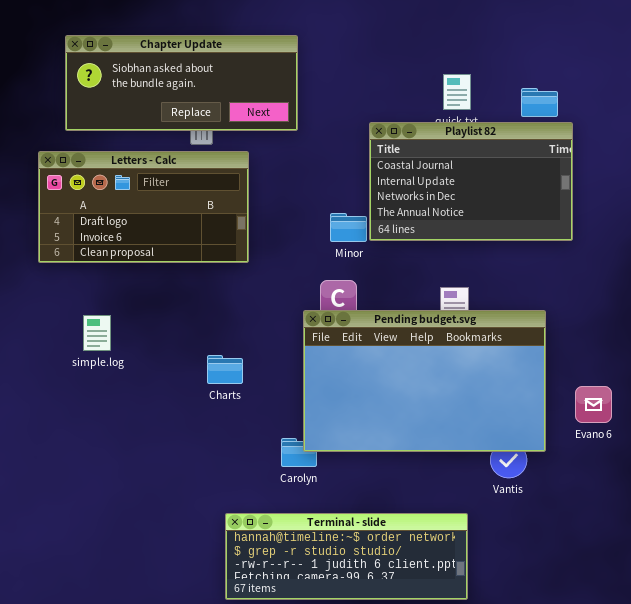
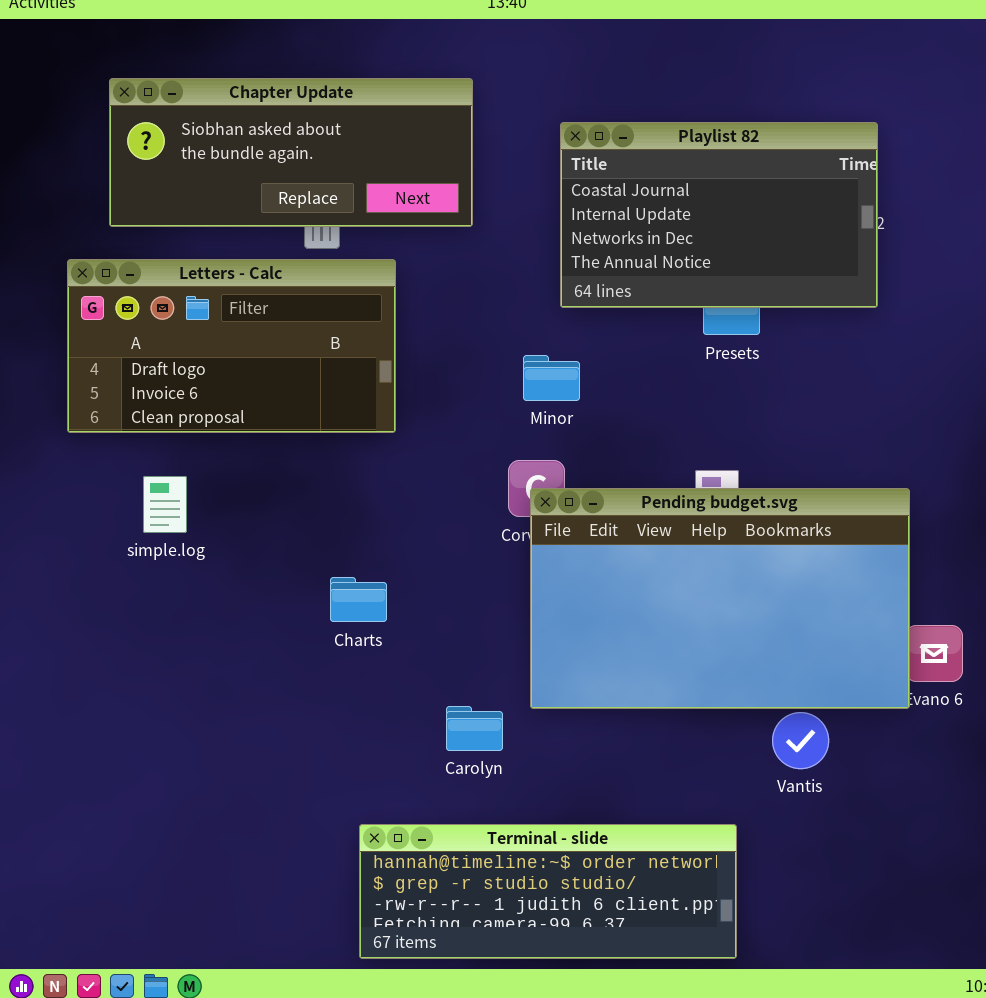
Playlist 82: [369,122,573,241] -> [560,122,878,308], moved
Pending budget.svg: [303,310,546,452] -> [530,488,910,709], moved
simple.log: [83,315,111,351] -> [143,476,187,533], moved

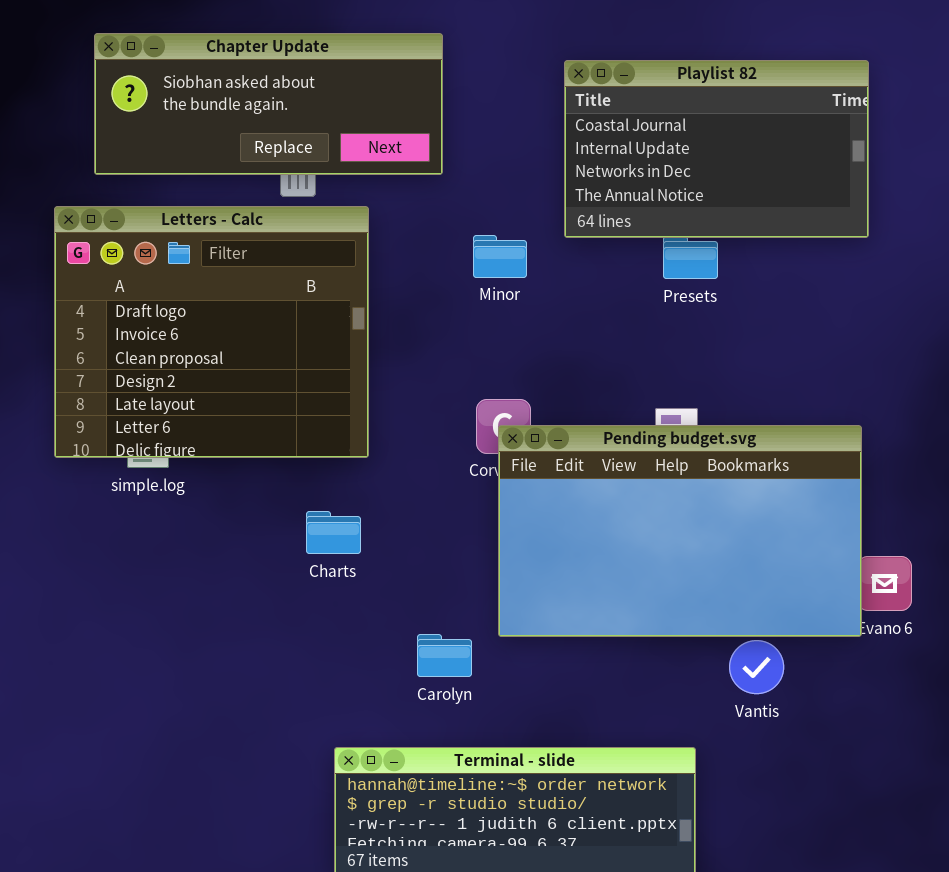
Playlist 82: [560,122,878,308] -> [564,60,869,238], moved
Letters - Calc: [67,259,396,433] -> [54,206,369,458], resized
Minor: [523,355,580,401] -> [473,235,527,278], moved

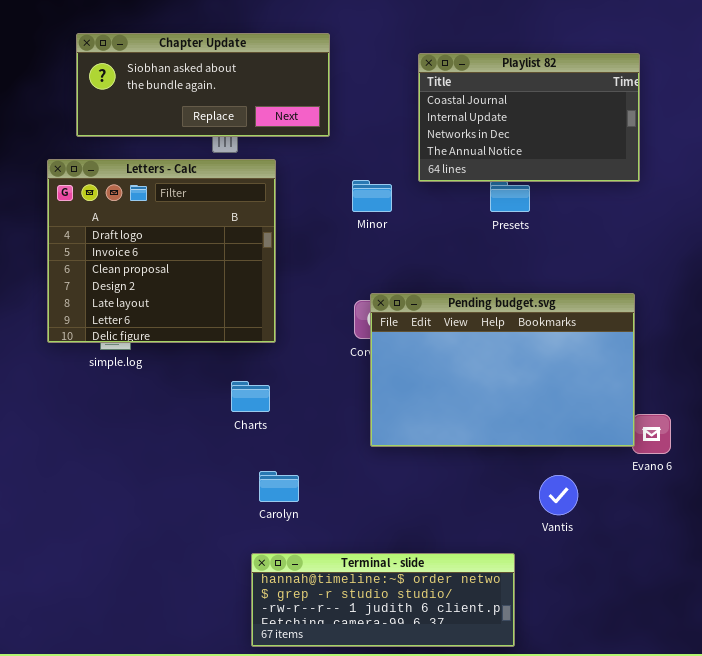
Pending budget.svg: [498,425,862,637] -> [370,293,635,447], moved
Carolyn: [417,634,472,677] -> [259,471,299,502], moved

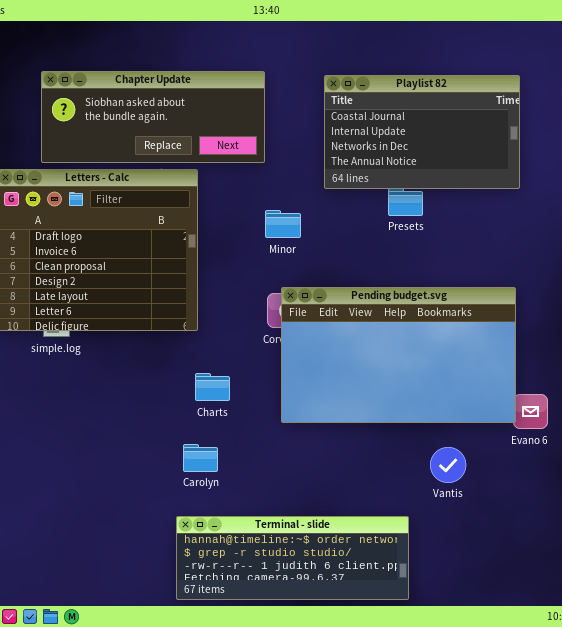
Chapter Update: [76,33,330,137] -> [41,71,265,163], moved
Minor: [352,180,392,212] -> [265,210,301,238], moved
Charts: [231,381,270,412] -> [195,373,230,401], moved

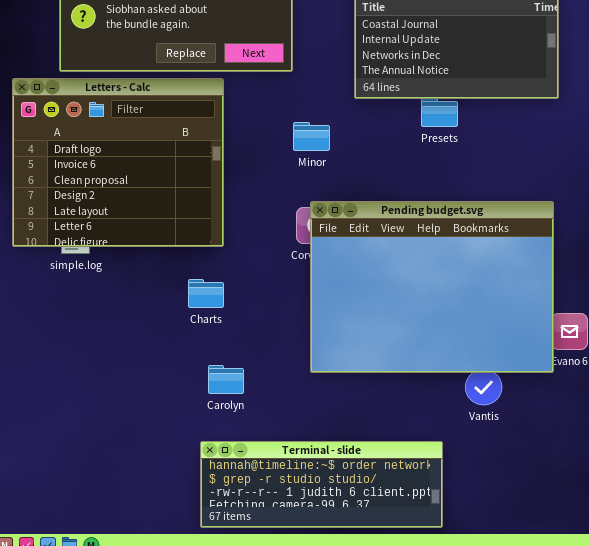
Pending budget.svg: [281,287,516,423] -> [310,201,554,373], resized
Charts: [195,373,230,401] -> [188,279,224,308], moved

